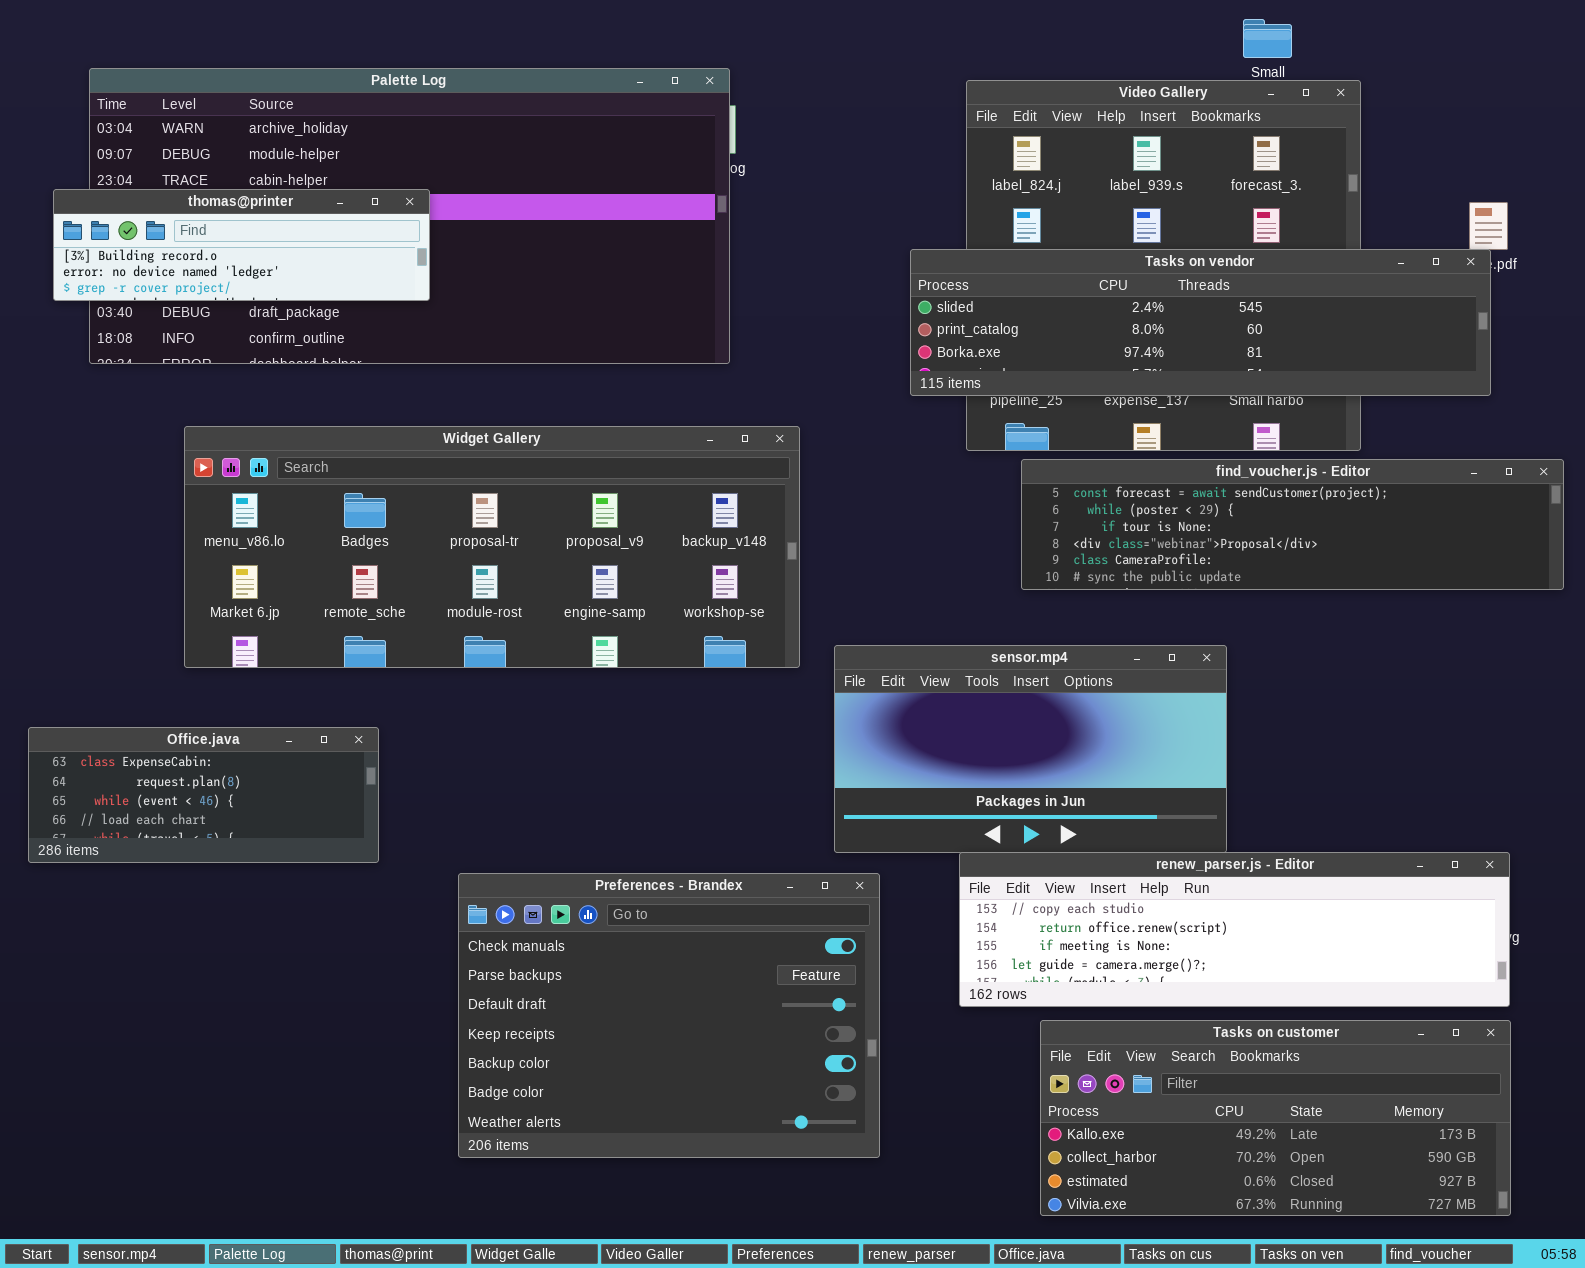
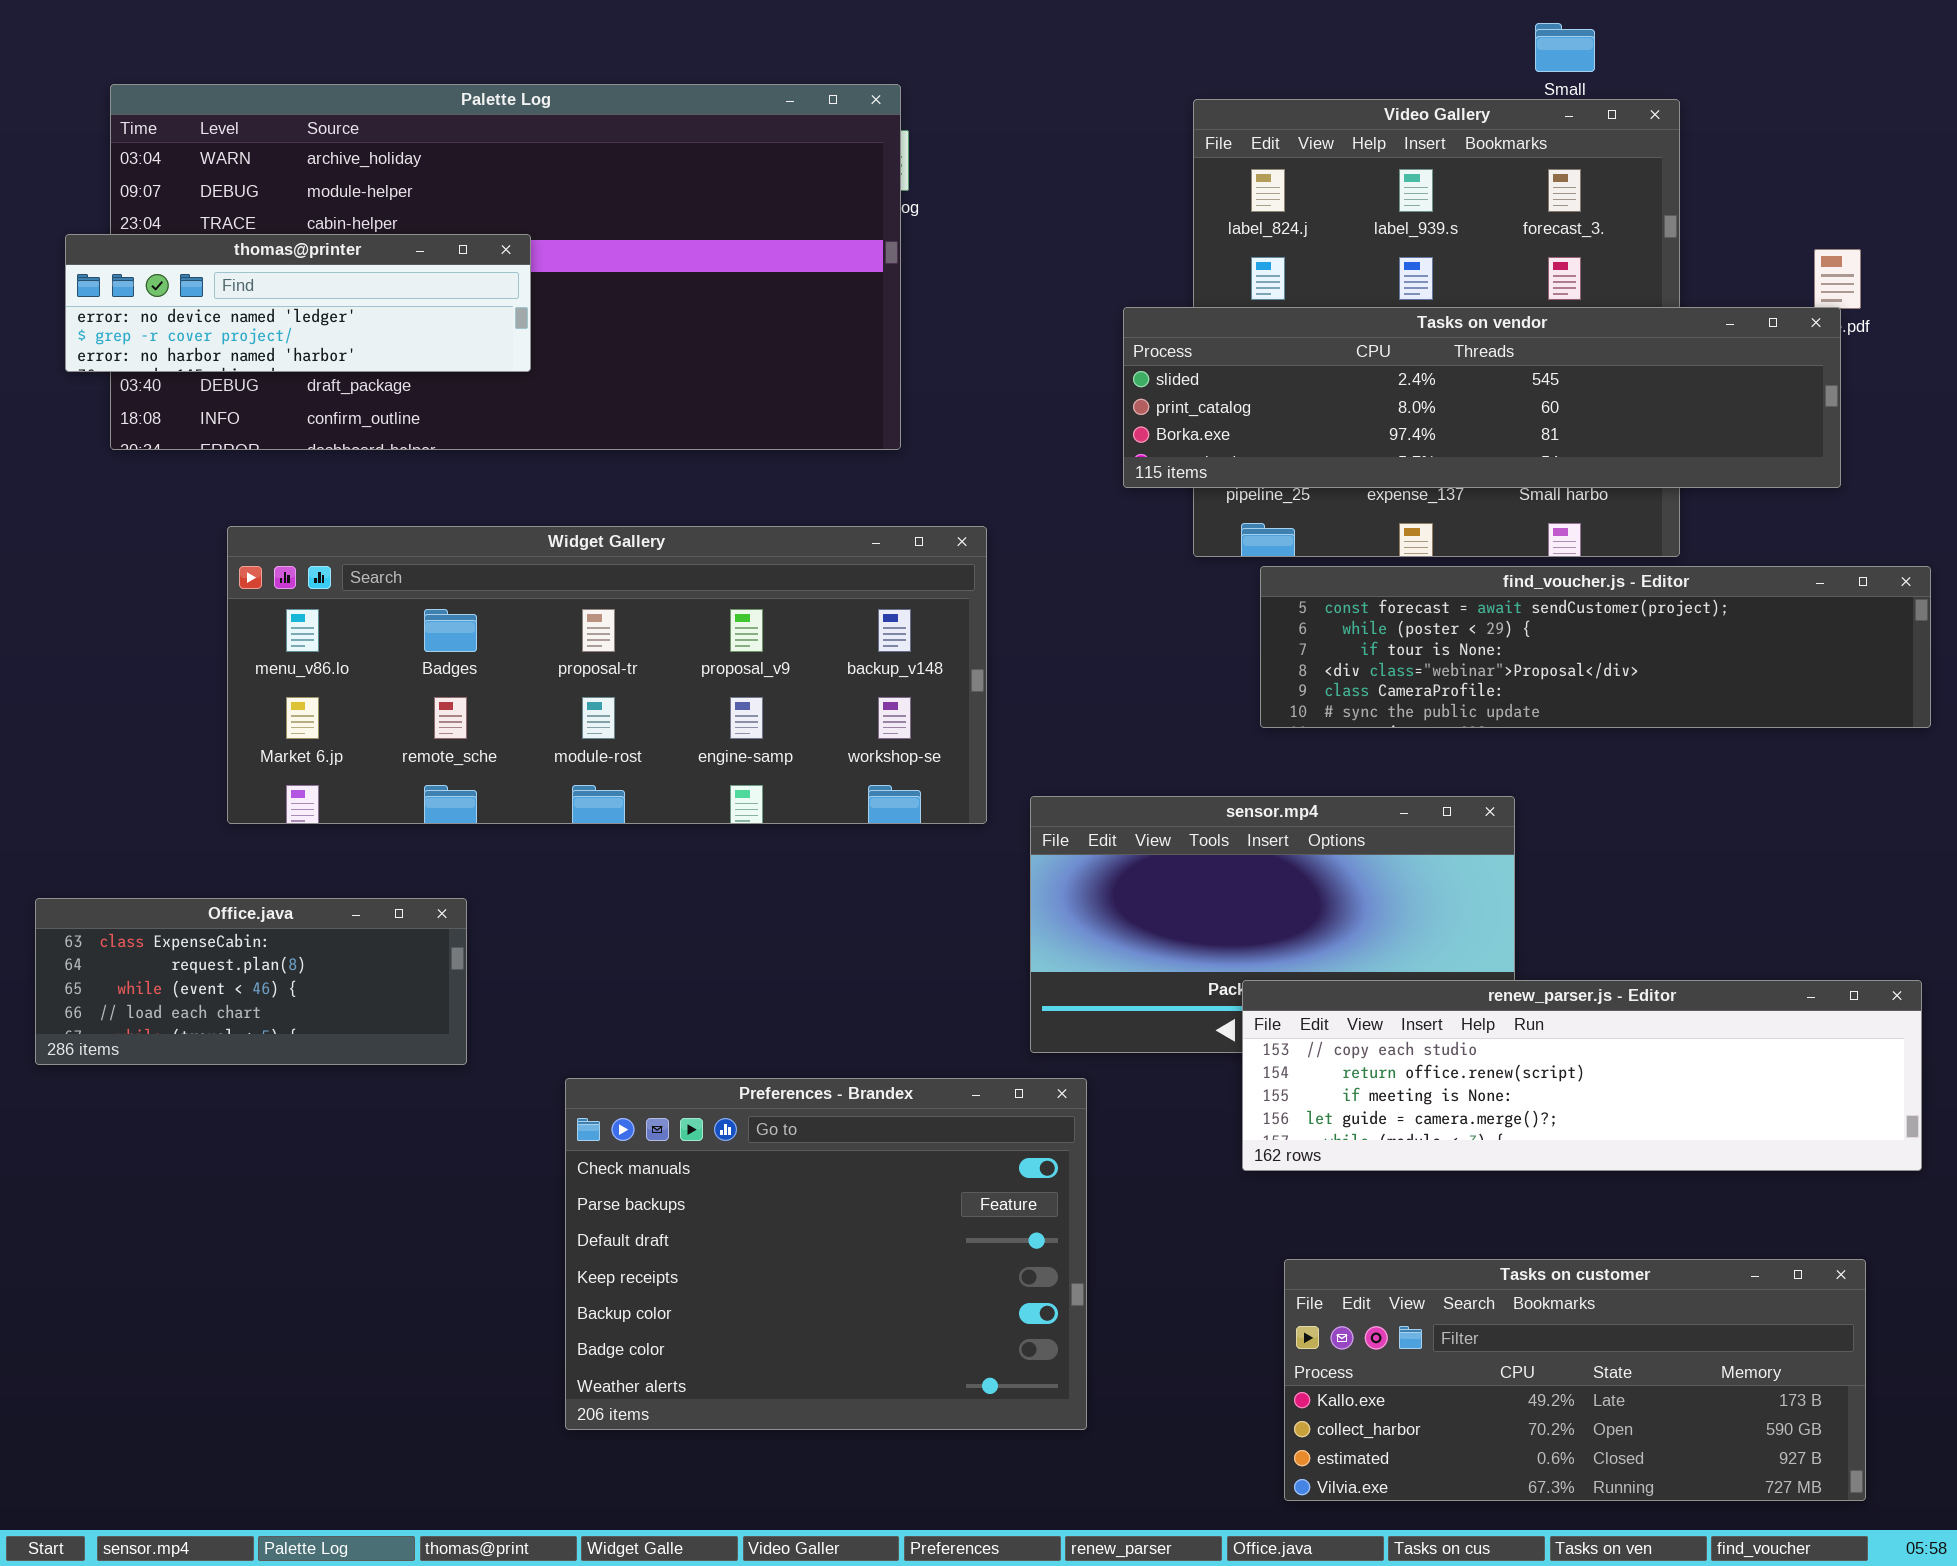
thomas@printer: [53,189,430,301] -> [65,234,531,372], scrolled down 1 row
renew_parser.js - Editor: [959,852,1510,1007] -> [1242,980,1922,1171], moved

